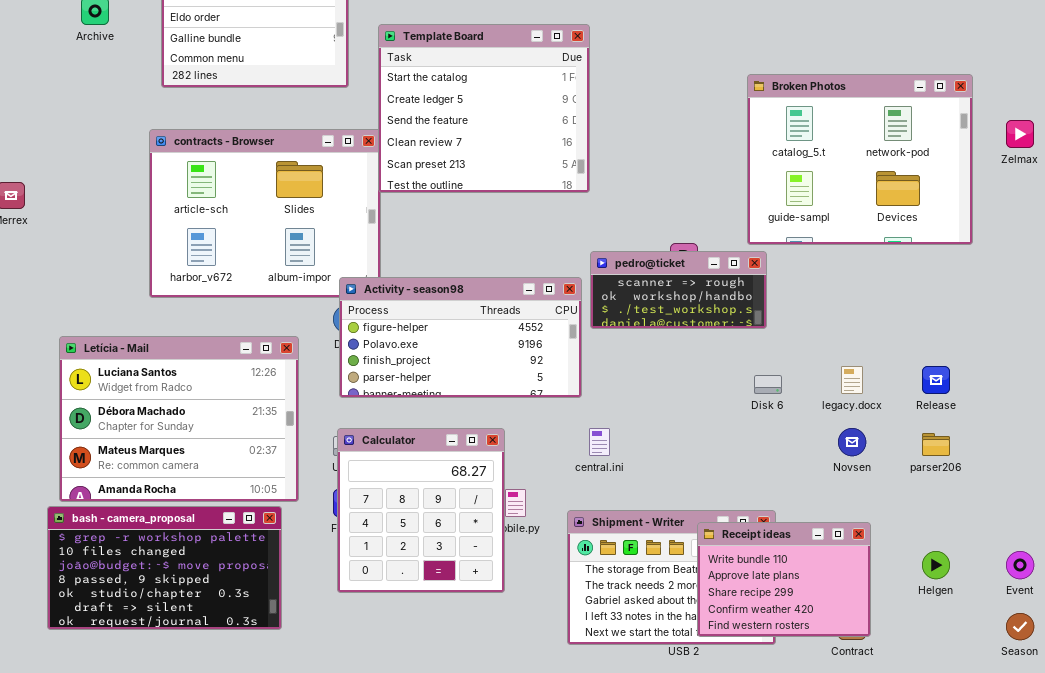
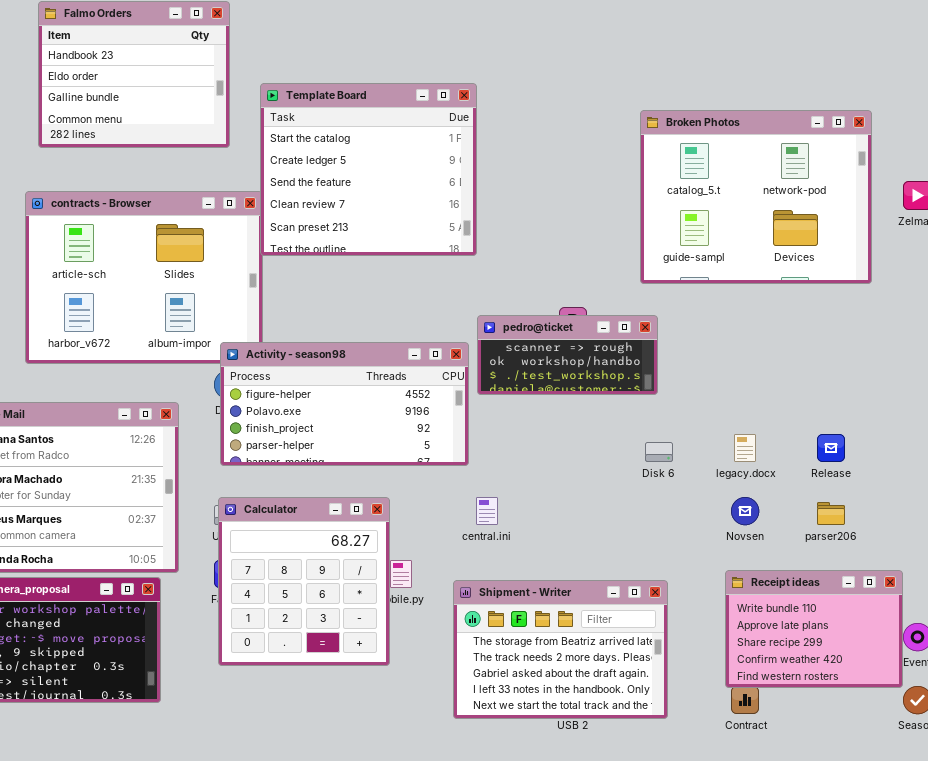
Broken Photos: [747,74,973,245] -> [640,110,872,284], moved
Receipt ideas: [697,522,871,637] -> [725,570,903,688], moved

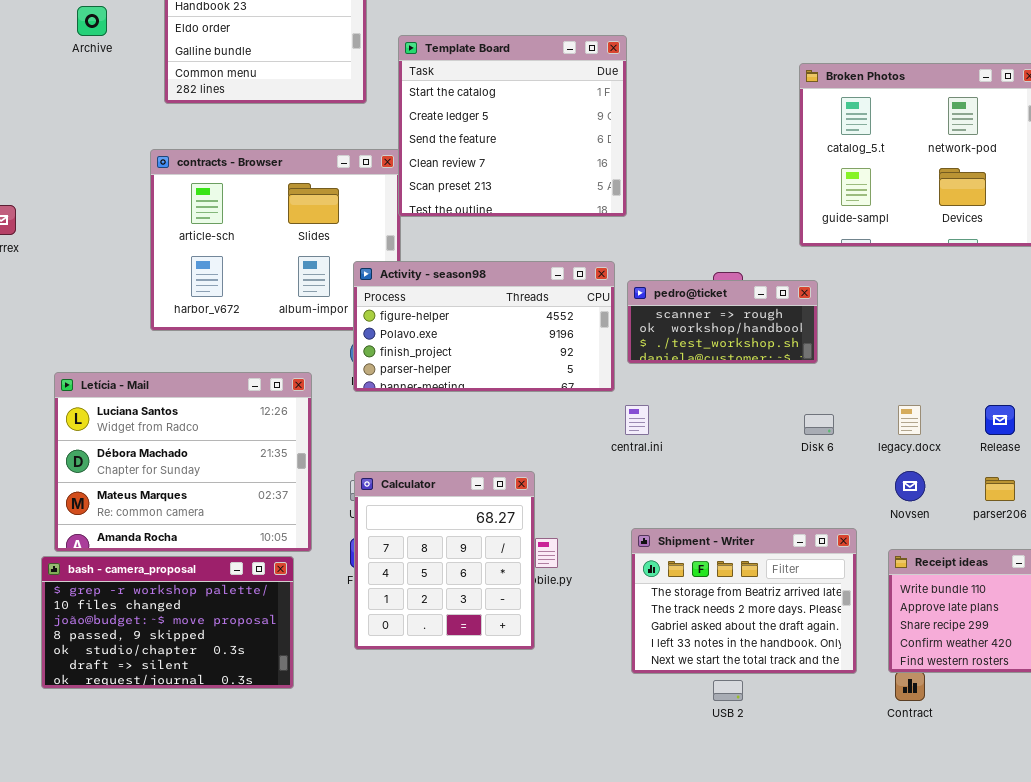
Activity - season98: [220,342,469,466] -> [353,261,615,392], moved
central.ini: [476,497,498,525] -> [625,405,649,435], moved
Shipment - Writer: [453,580,668,719] -> [631,528,857,674], moved

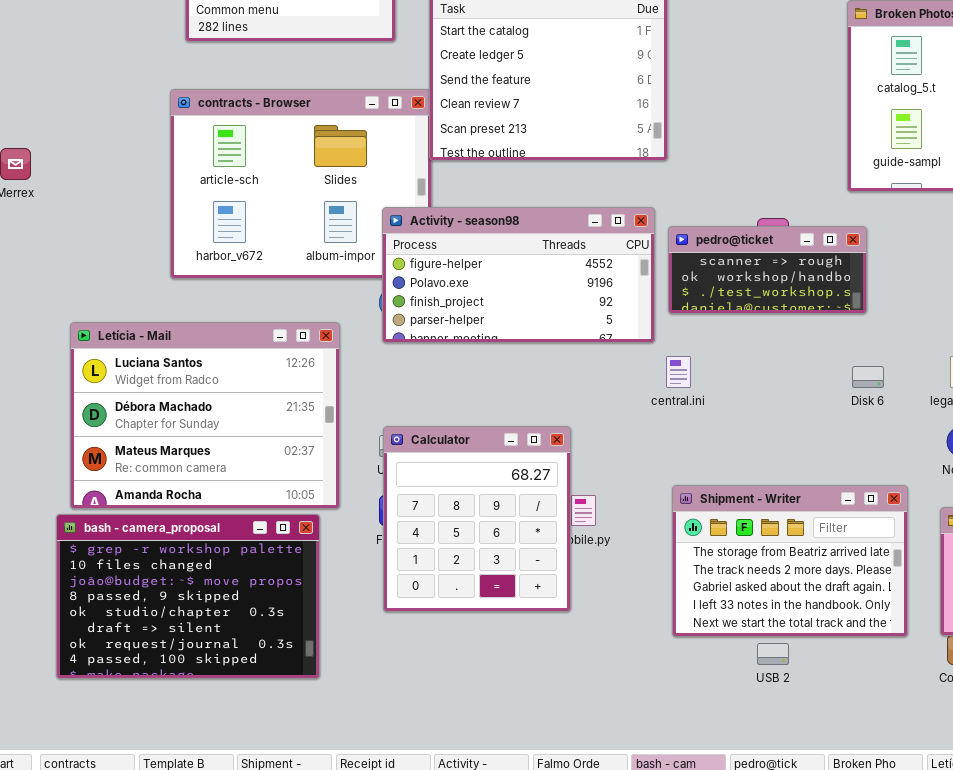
bash - camera_proposal: [41,556,294,689] -> [56,514,320,679], resized

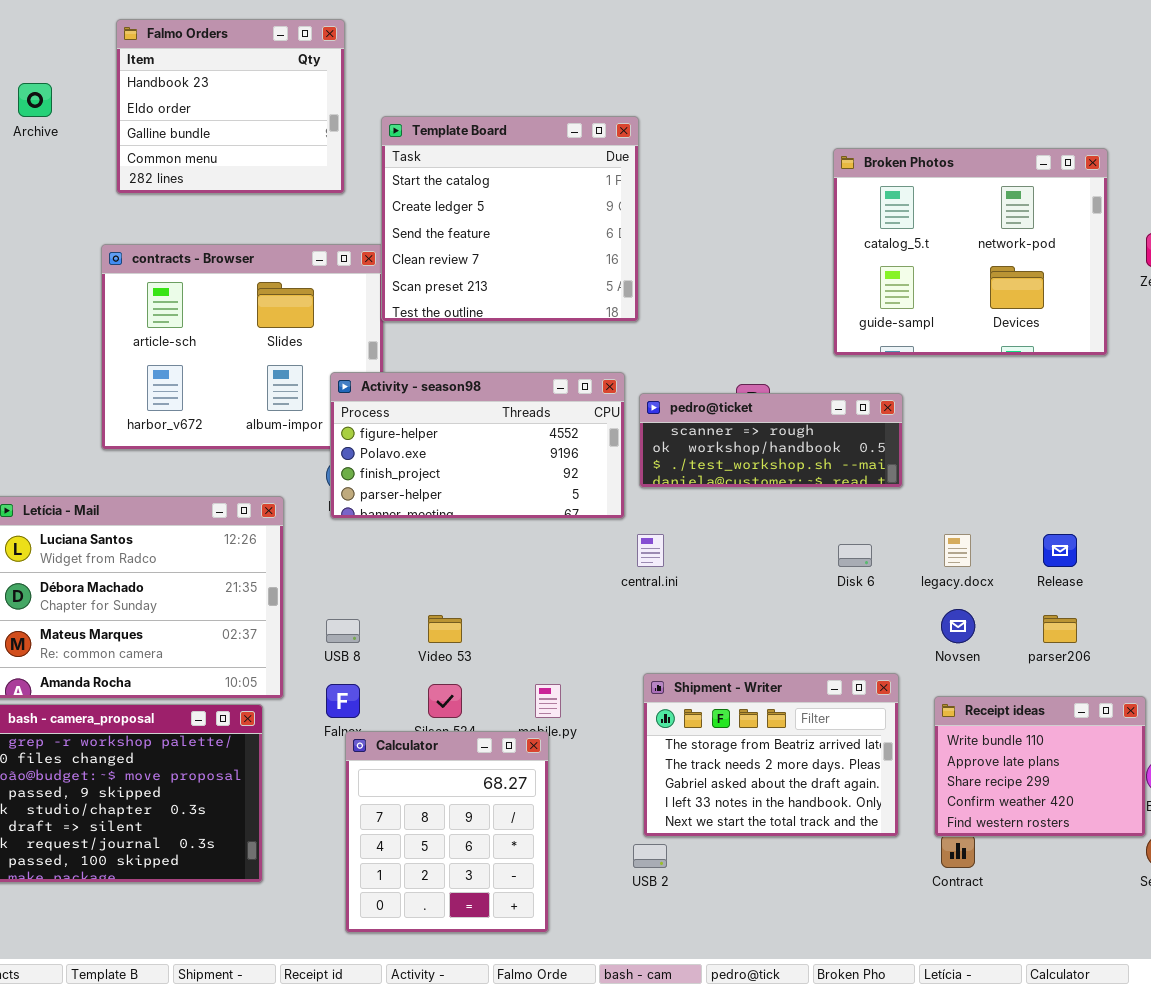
pedro@ticket: [668,226,867,314] -> [639,393,903,488], resized
Calculator: [383,426,571,612] -> [345,731,549,933], moved
USB 2: [757,643,789,665] -> [633,844,667,868], moved

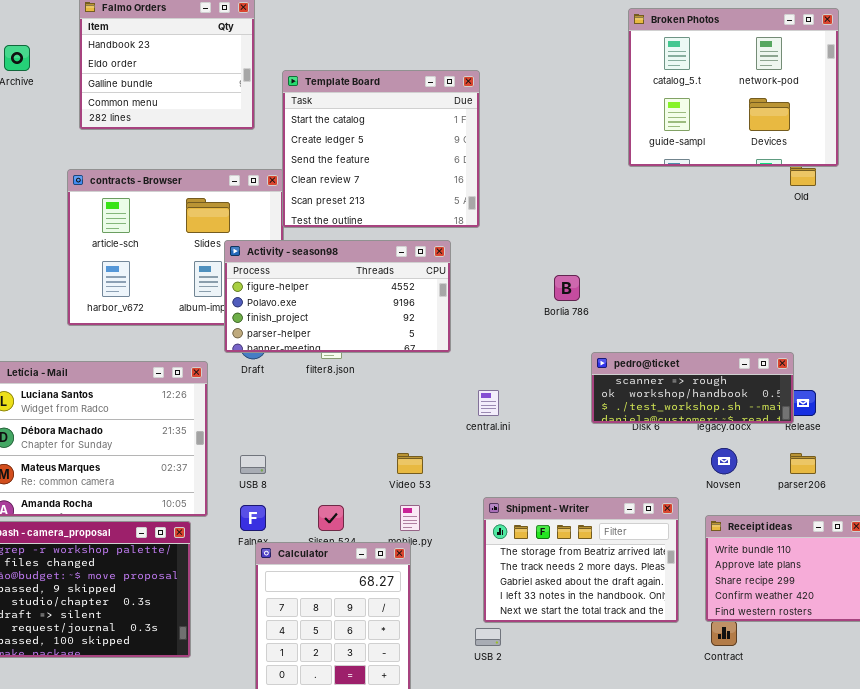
Broken Photos: [833,148,1108,356] -> [628,8,839,167], moved
Activity - season98: [330,372,625,519] -> [224,240,451,353], moved
pedro@ticket: [639,393,903,488] -> [591,352,794,424], moved
Video 53: [428,615,462,643] -> [397,453,423,474], moved

